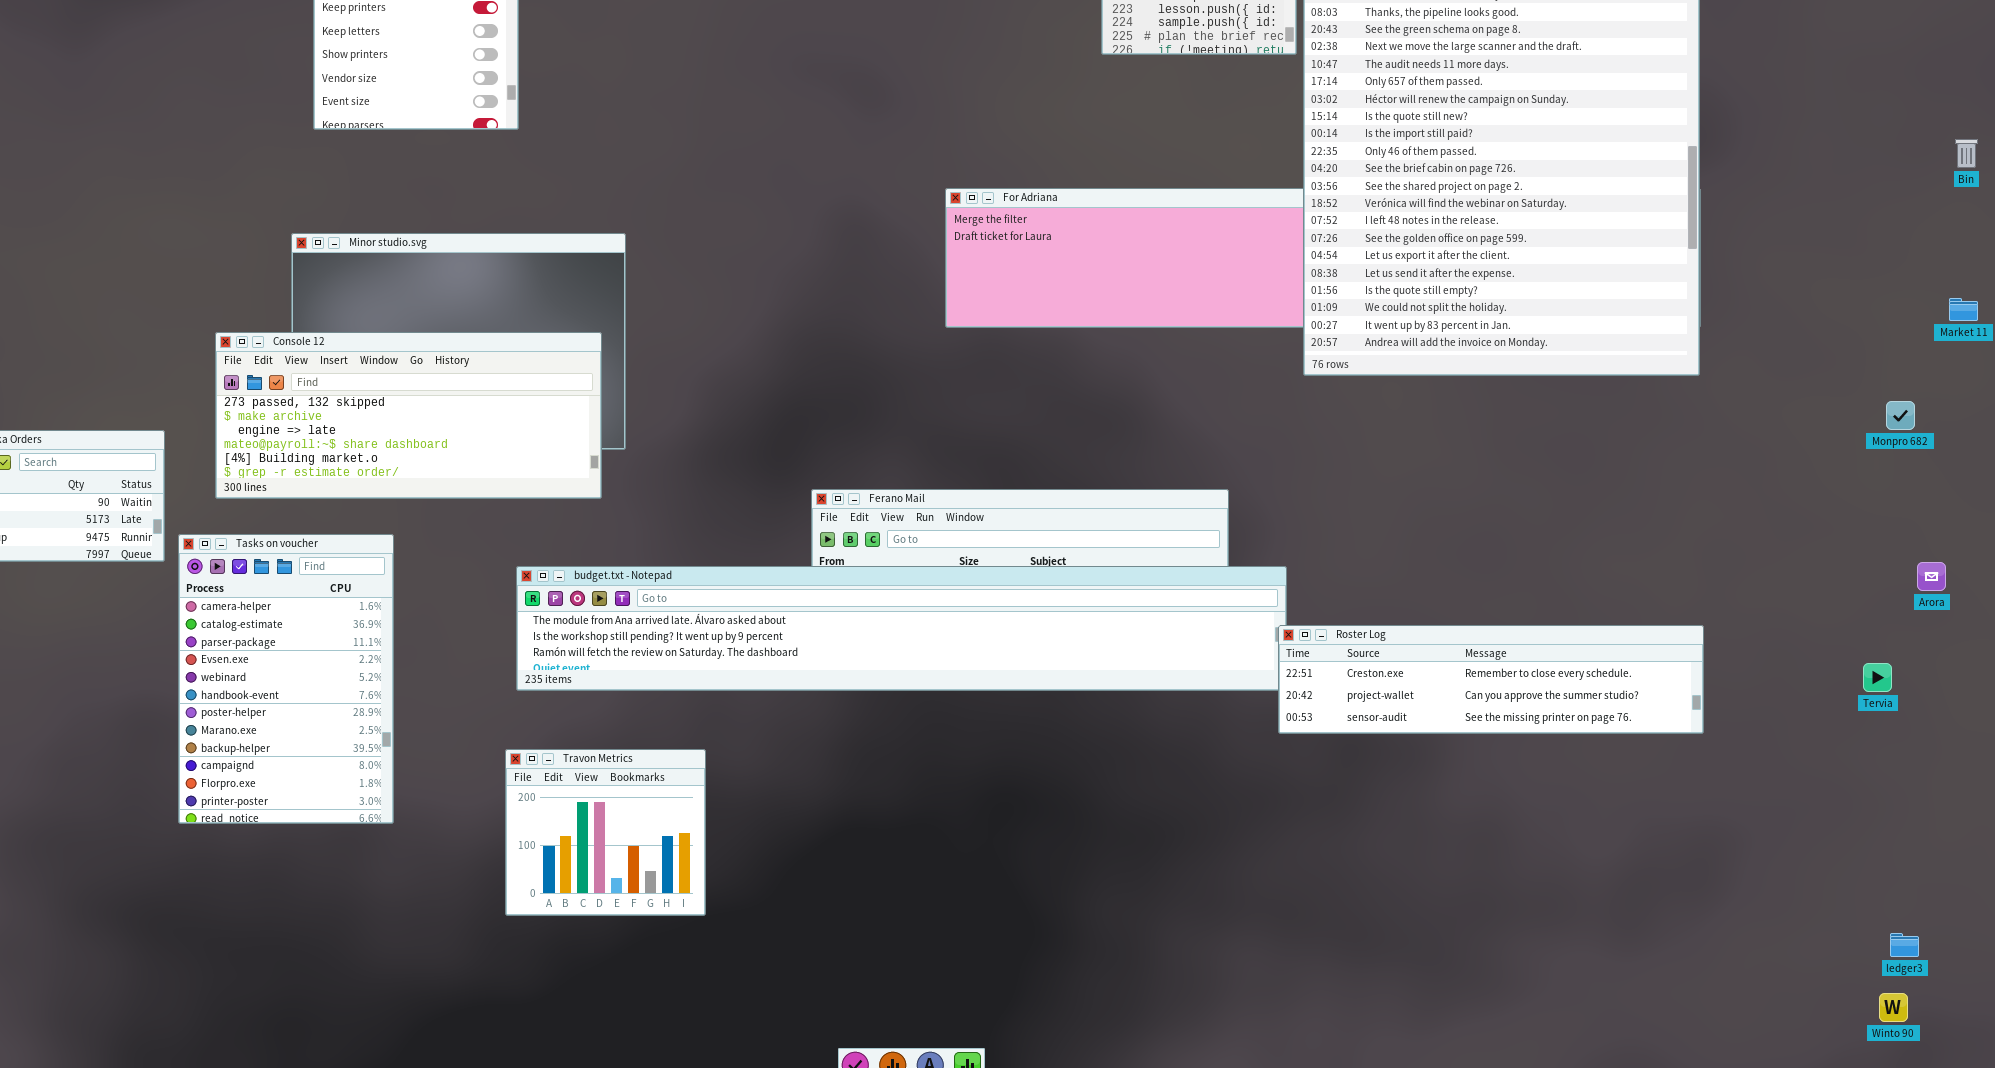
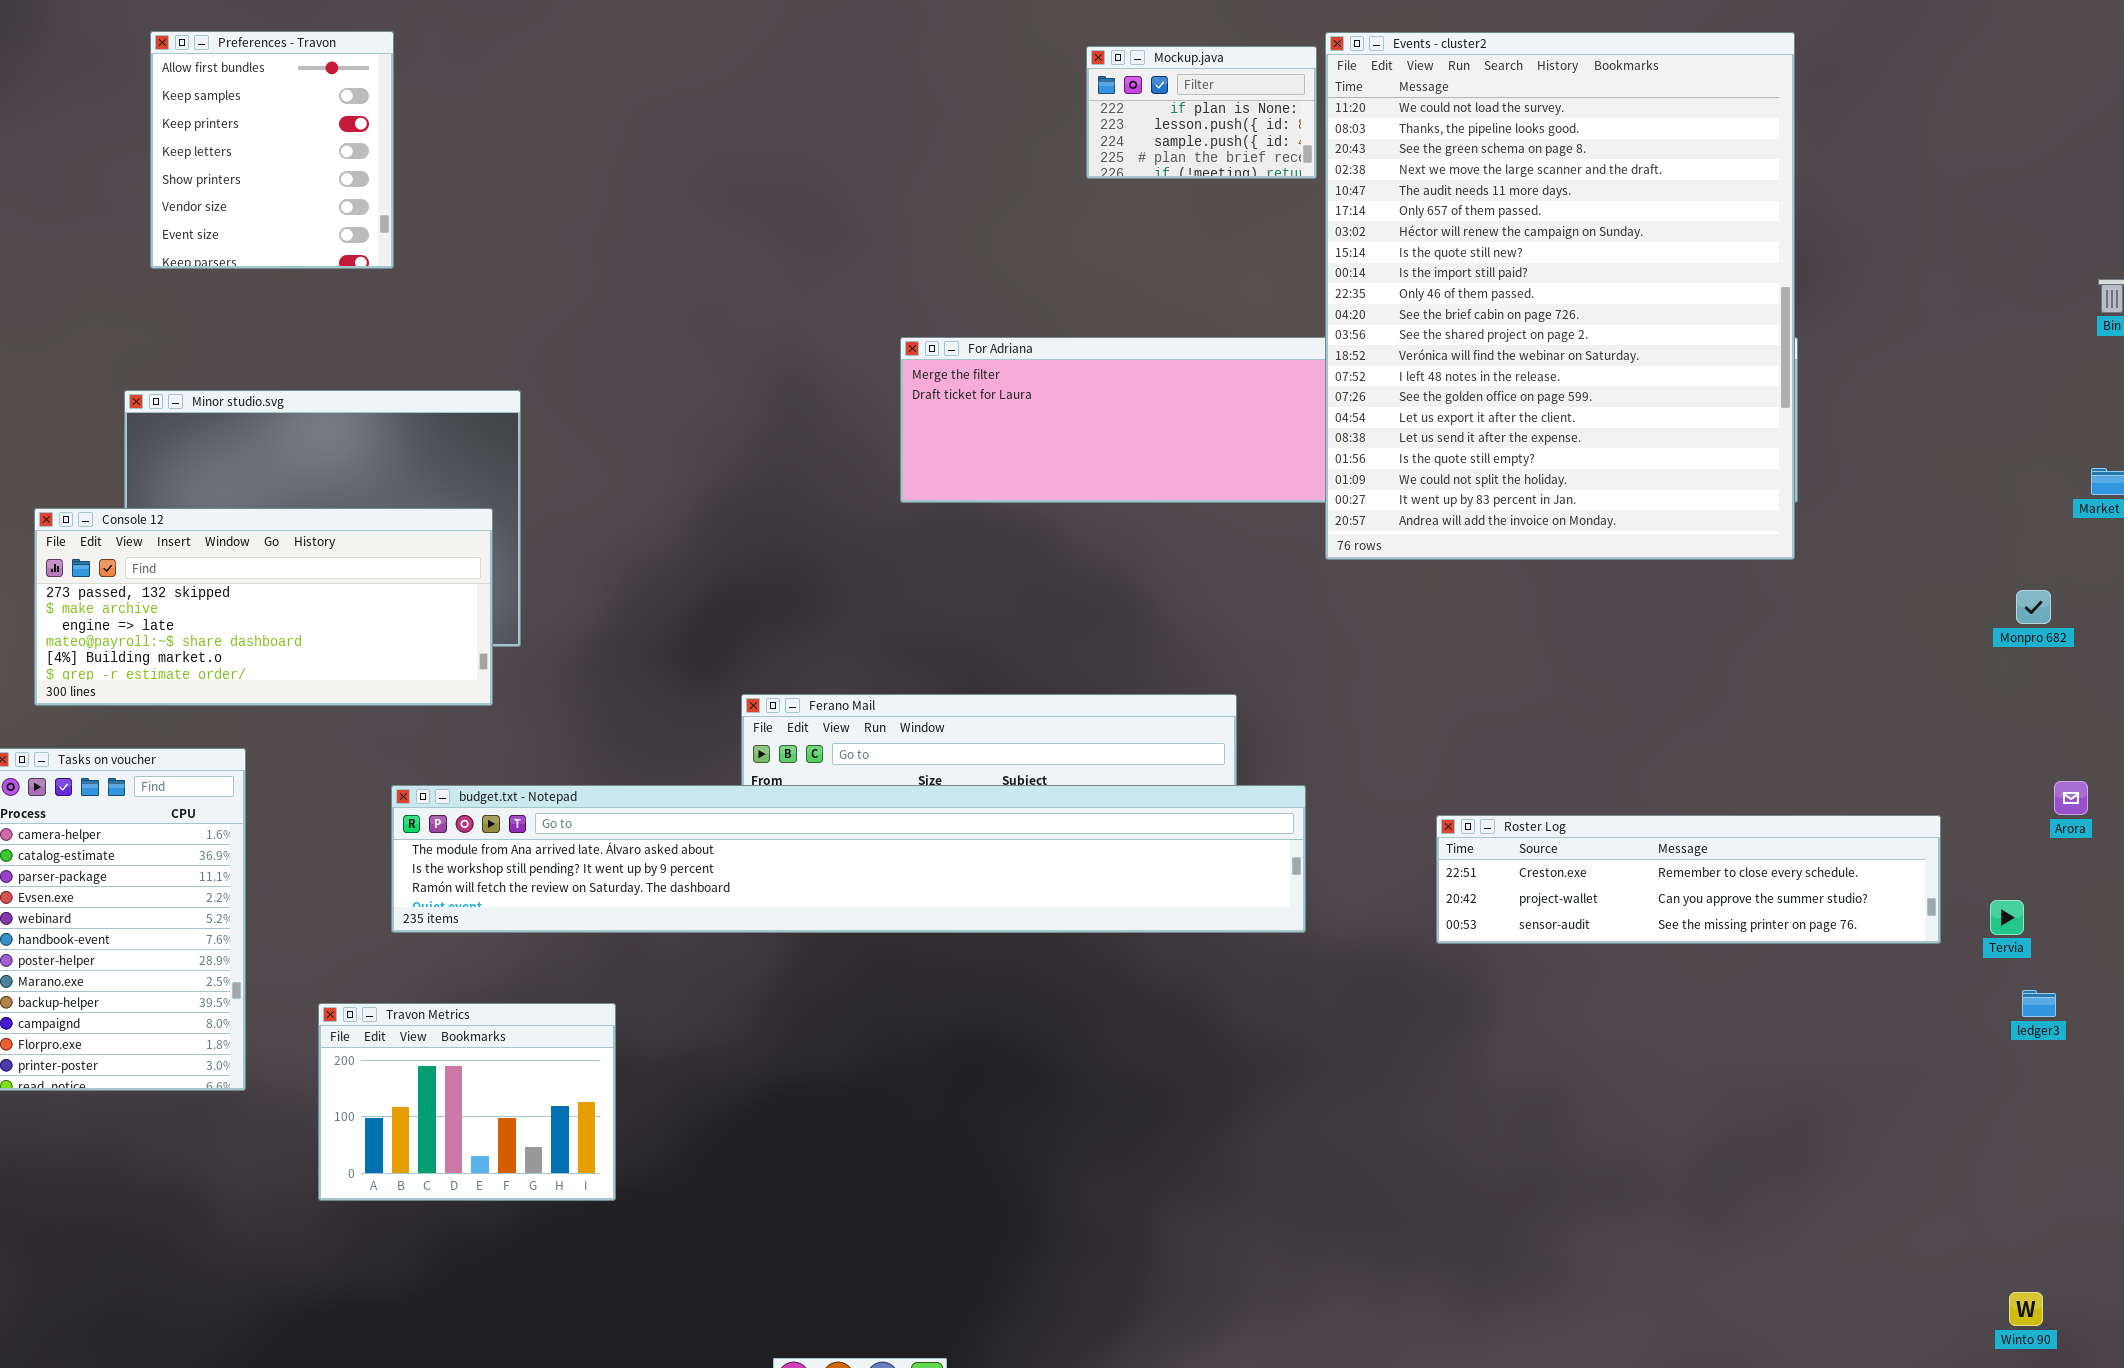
Roster Log: [1278,625,1704,734] -> [1436,815,1941,944], moved
Travon Metrics: [505,749,706,916] -> [318,1003,616,1201], resized
ledger3: [1890,933,1919,957] -> [2022,990,2056,1017], moved

